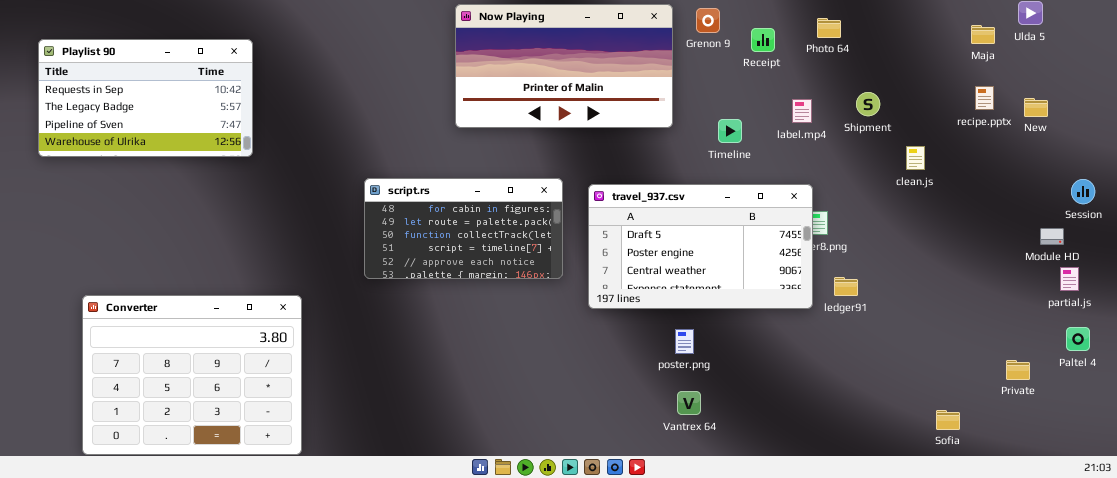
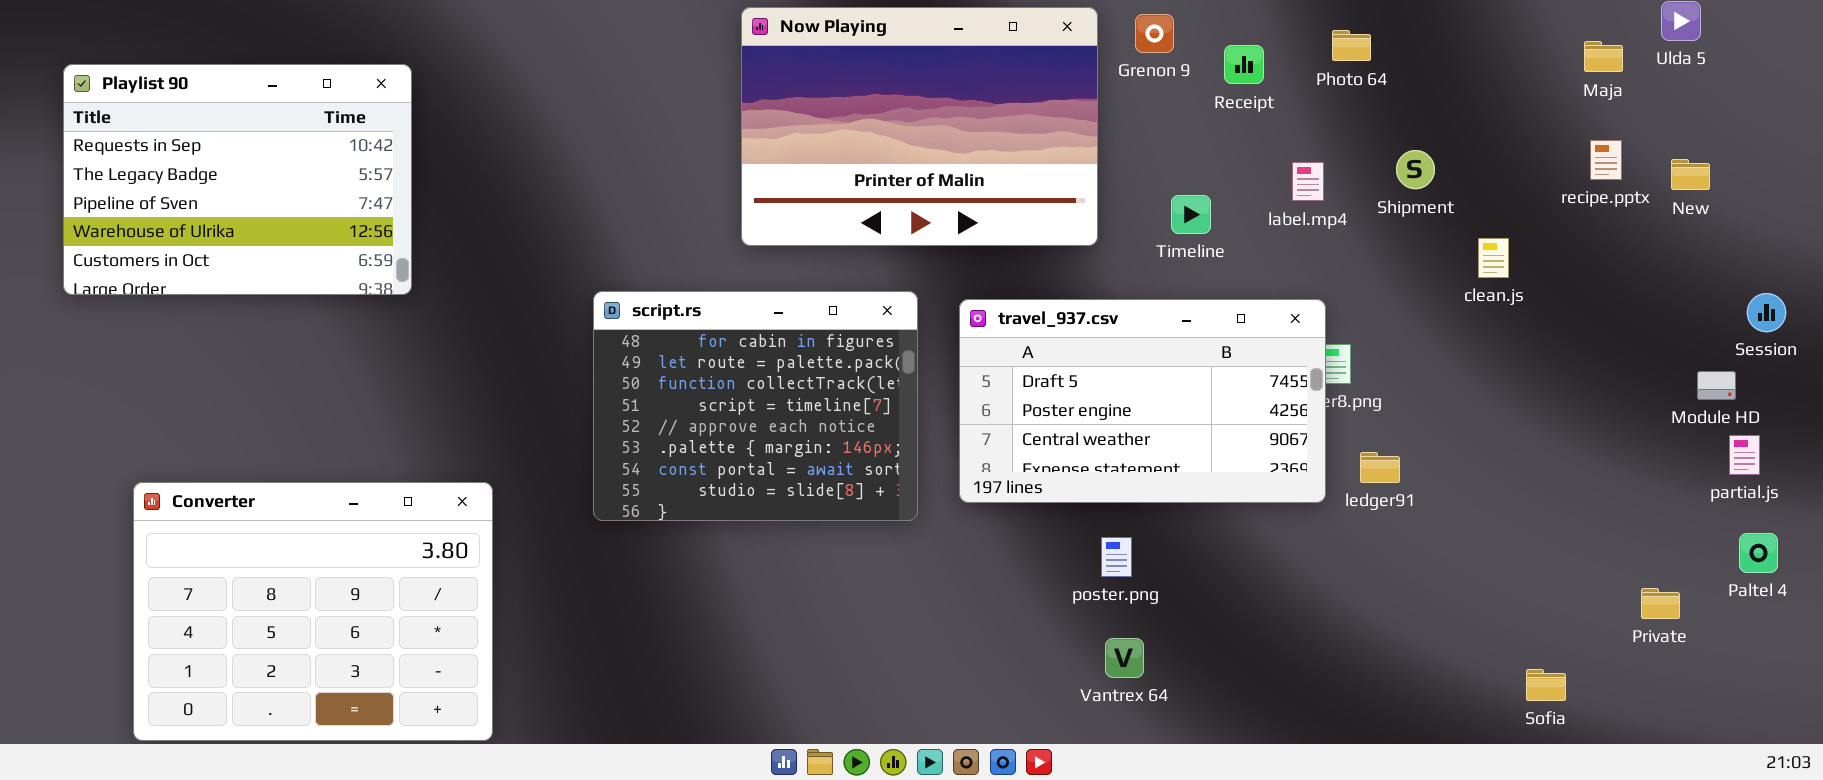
Now Playing: [455,4,673,128] -> [741,7,1098,246], resized
Playlist 90: [38,39,253,157] -> [63,64,412,295], resized
script.rs: [364,178,563,279] -> [593,291,918,521], resized

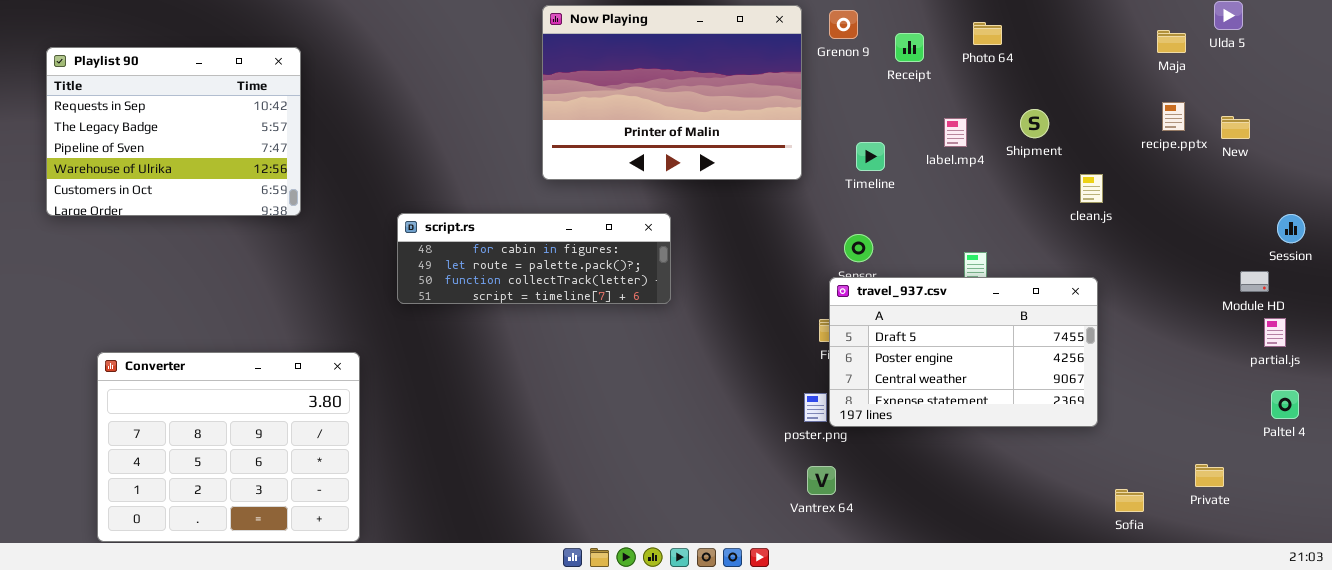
script.rs: [593,291,918,521] -> [397,213,671,304], resized
travel_937.csv: [959,299,1326,503] -> [829,277,1098,427], moved
Private: [1641,588,1680,619] -> [1195,464,1224,487], moved

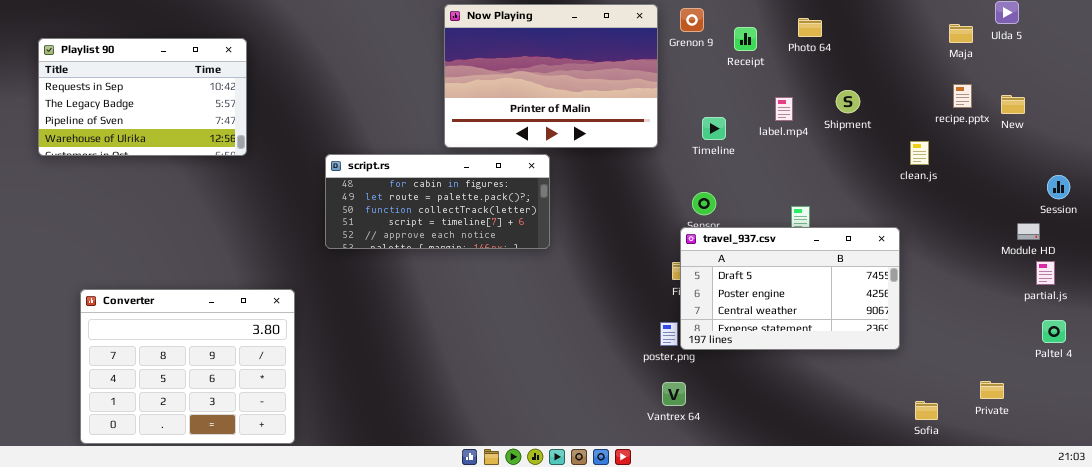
Playlist 90: [46,47,301,216] -> [38,38,247,156], resized
clean.js: [1080,174,1103,203] -> [910,141,929,165], moved
script.rs: [397,213,671,304] -> [325,154,550,249], resized

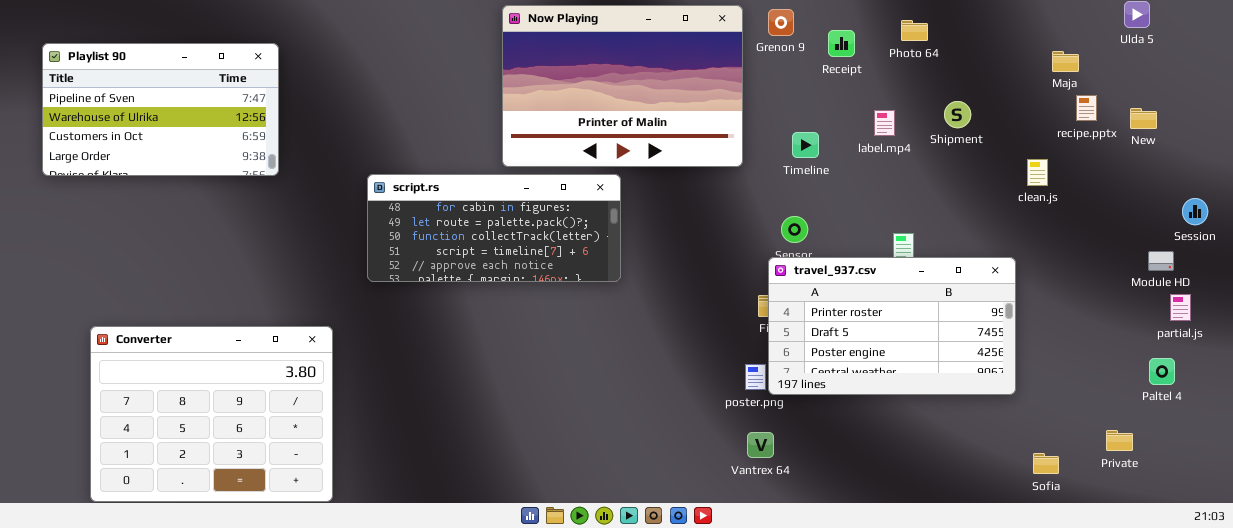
Maja: [949,24,973,43] -> [1052,51,1079,72], moved
Playlist 90: [38,38,247,156] -> [42,43,279,176], scrolled down 2 rows
travel_937.csv: [680,227,900,350] -> [768,257,1016,395], scrolled up 1 row
Paltel 4: [1042,320,1066,343] -> [1149,358,1175,385], moved

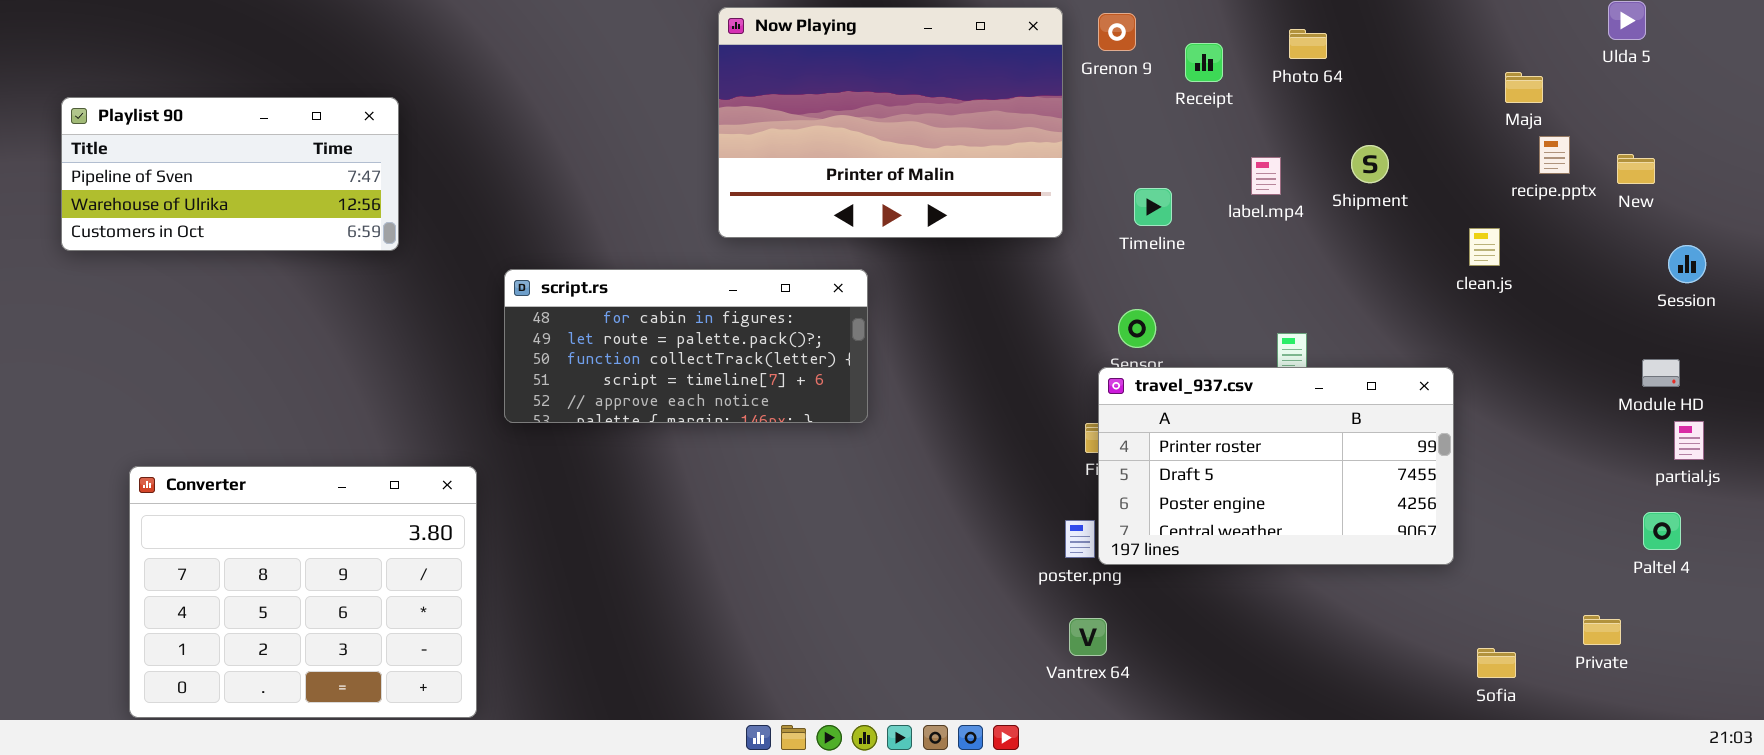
Playlist 90: [42,43,279,176] -> [61,97,399,251], resized
script.rs: [367,174,621,282] -> [504,269,868,423], moved
Session: [1182,198,1208,225] -> [1668,245,1706,283], moved

